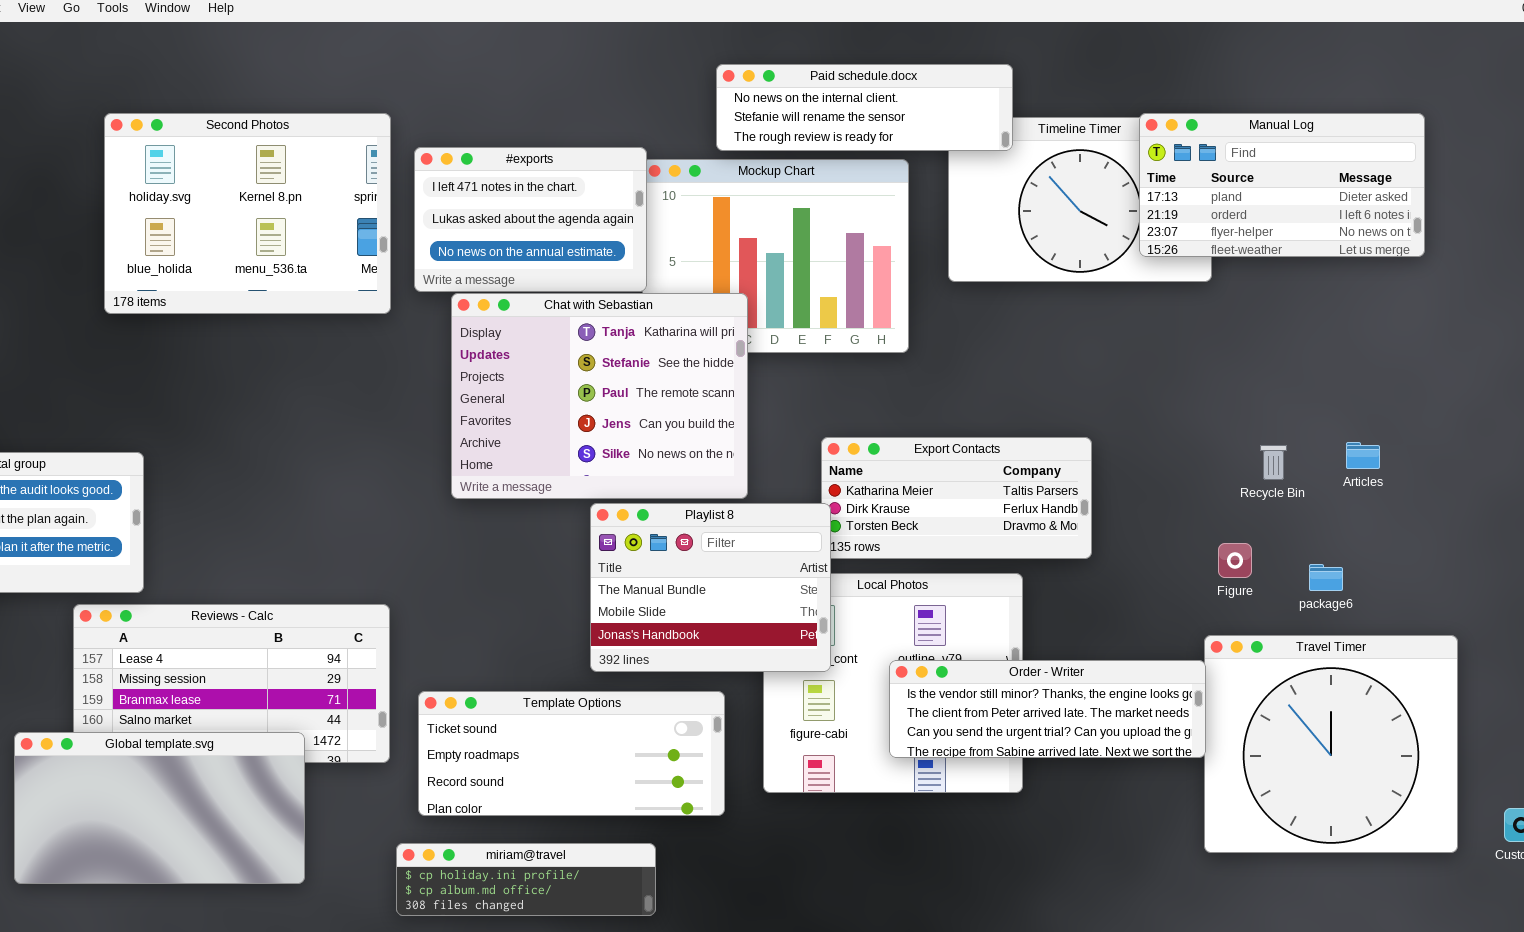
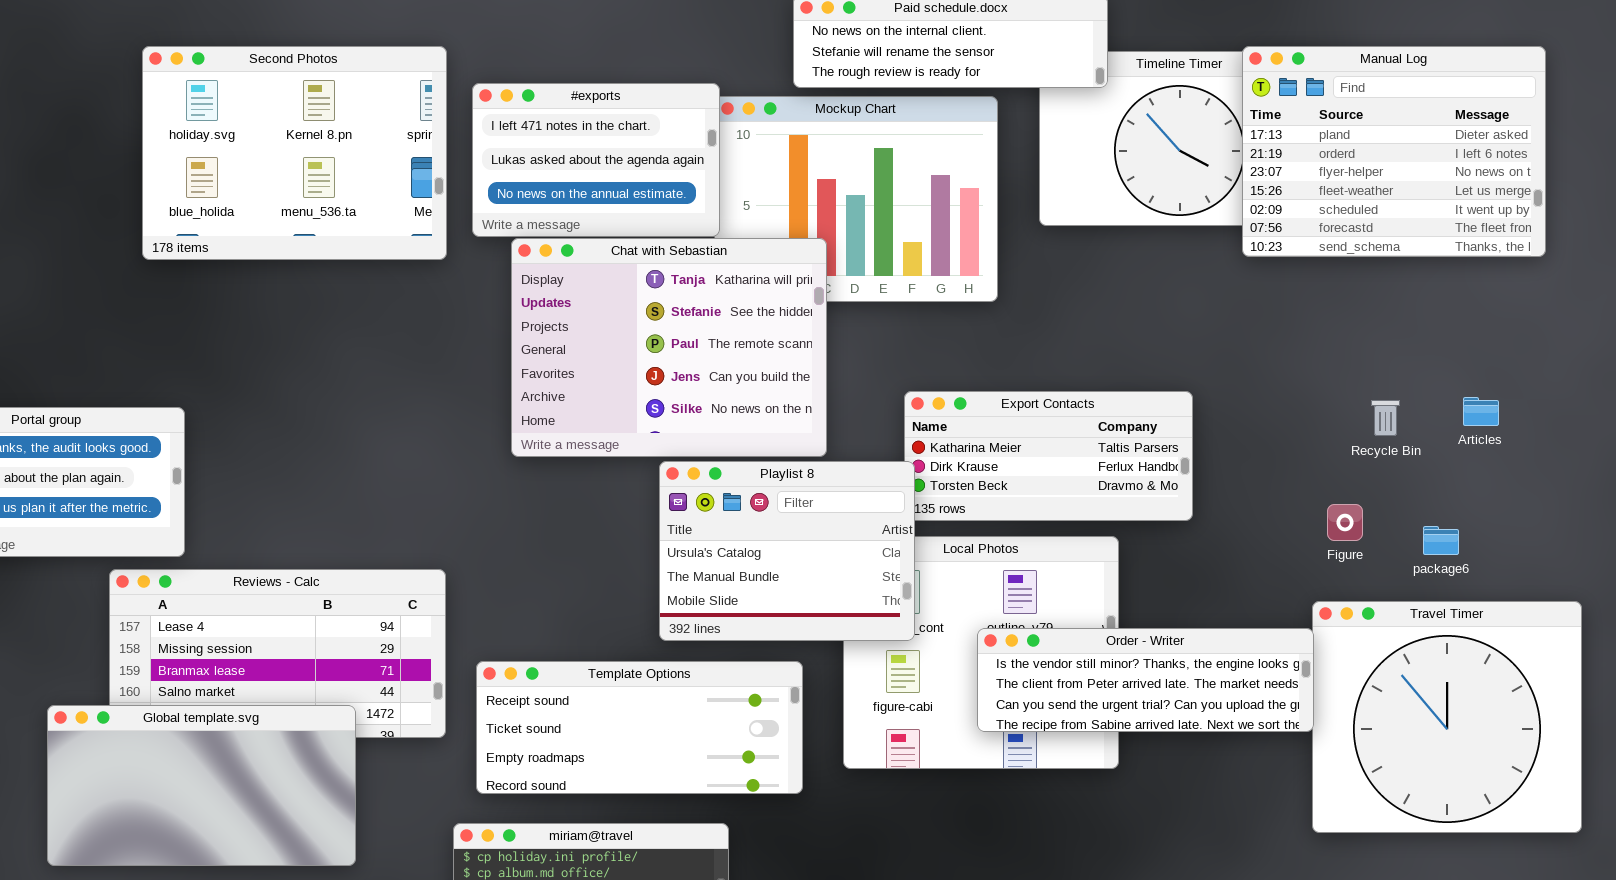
Manual Log: [1139,113,1425,257] -> [1242,46,1546,257], resized
Playlist 8: [590,503,831,672] -> [659,461,915,641], scrolled up 1 row
Template Options: [418,691,725,816] -> [476,661,803,794], scrolled up 1 row

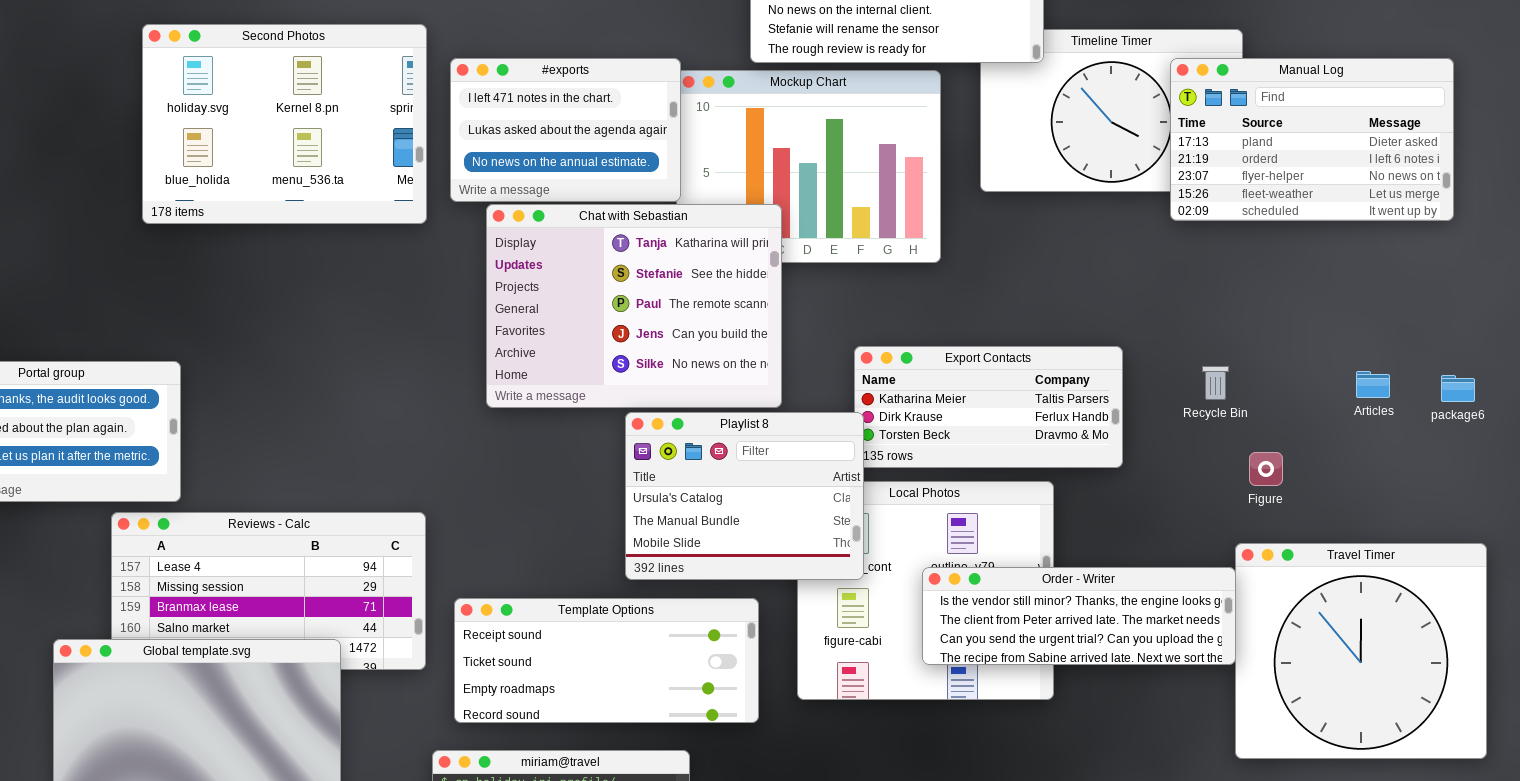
Manual Log: [1242,46,1546,257] -> [1170,58,1454,221], resized
Articles: [1463,397,1499,426] -> [1356,371,1390,398], moved
Recycle Bin: [1371,400,1400,436] -> [1202,366,1229,400], moved
package6: [1423,526,1459,555] -> [1441,375,1475,402], moved

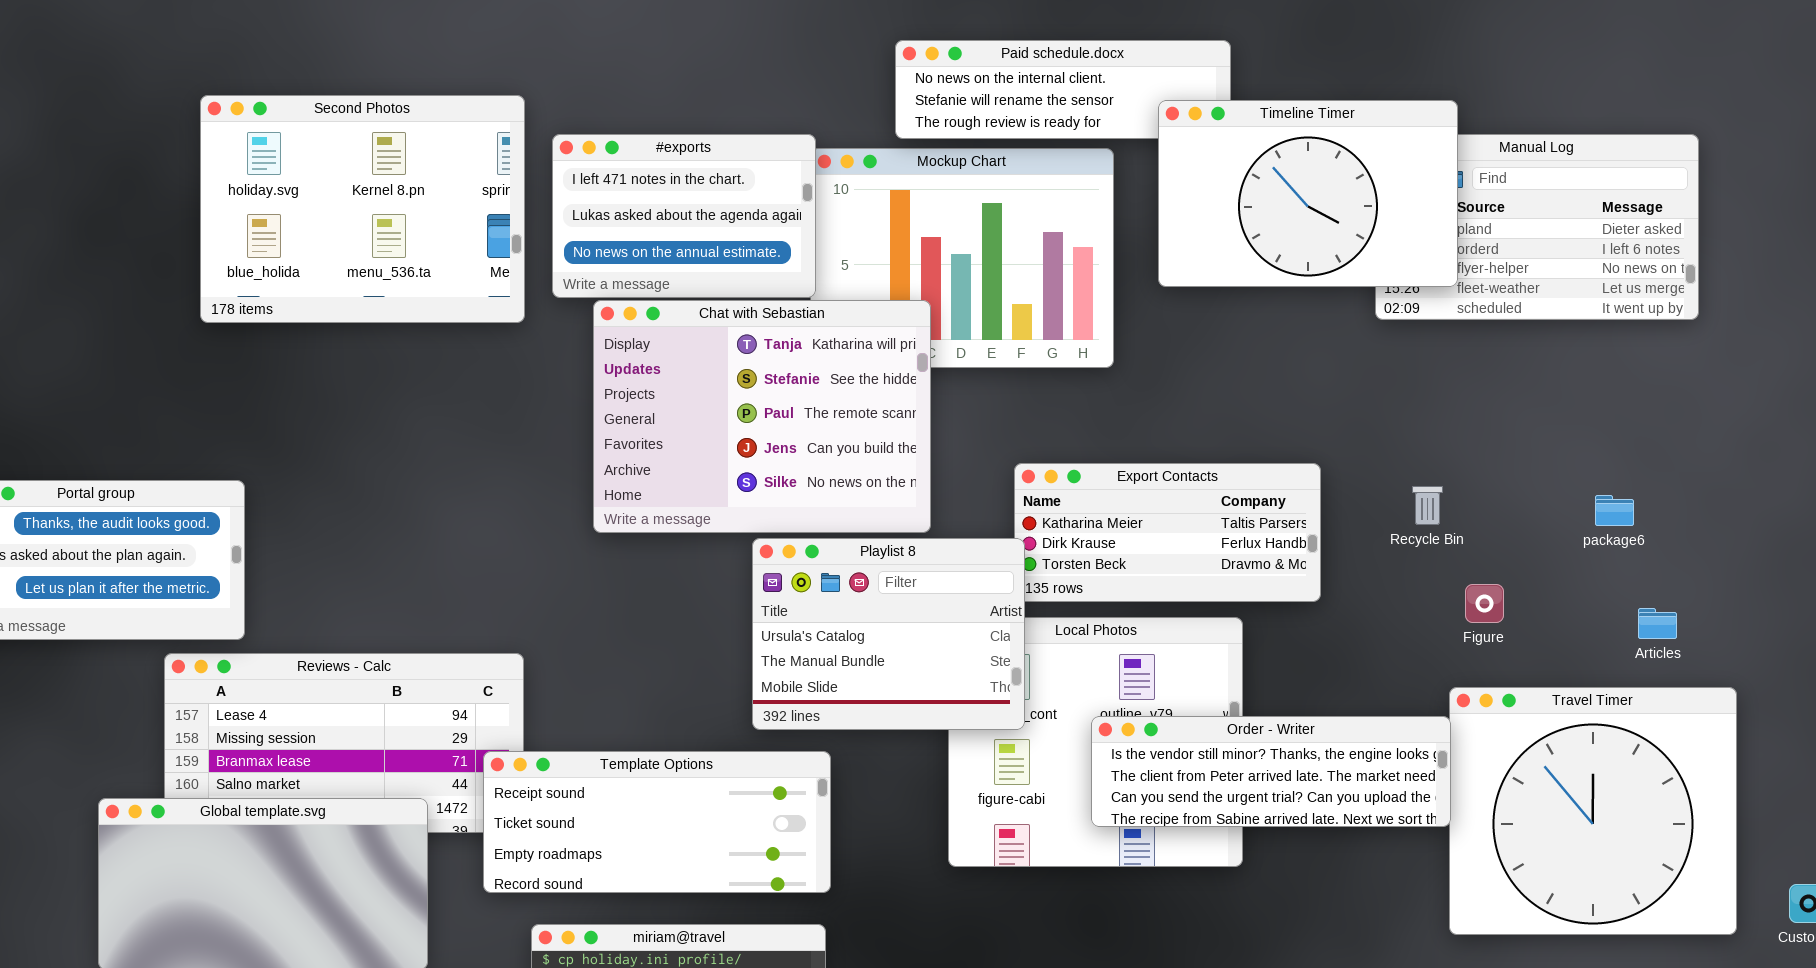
Timeline Timer: [980,29,1243,192] -> [1158,100,1458,287], raised
Articles: [1356,371,1390,398] -> [1638,608,1677,639], moved
package6: [1441,375,1475,402] -> [1595,495,1634,526], moved
Template Options: [454,598,759,723] -> [483,751,831,893], moved

